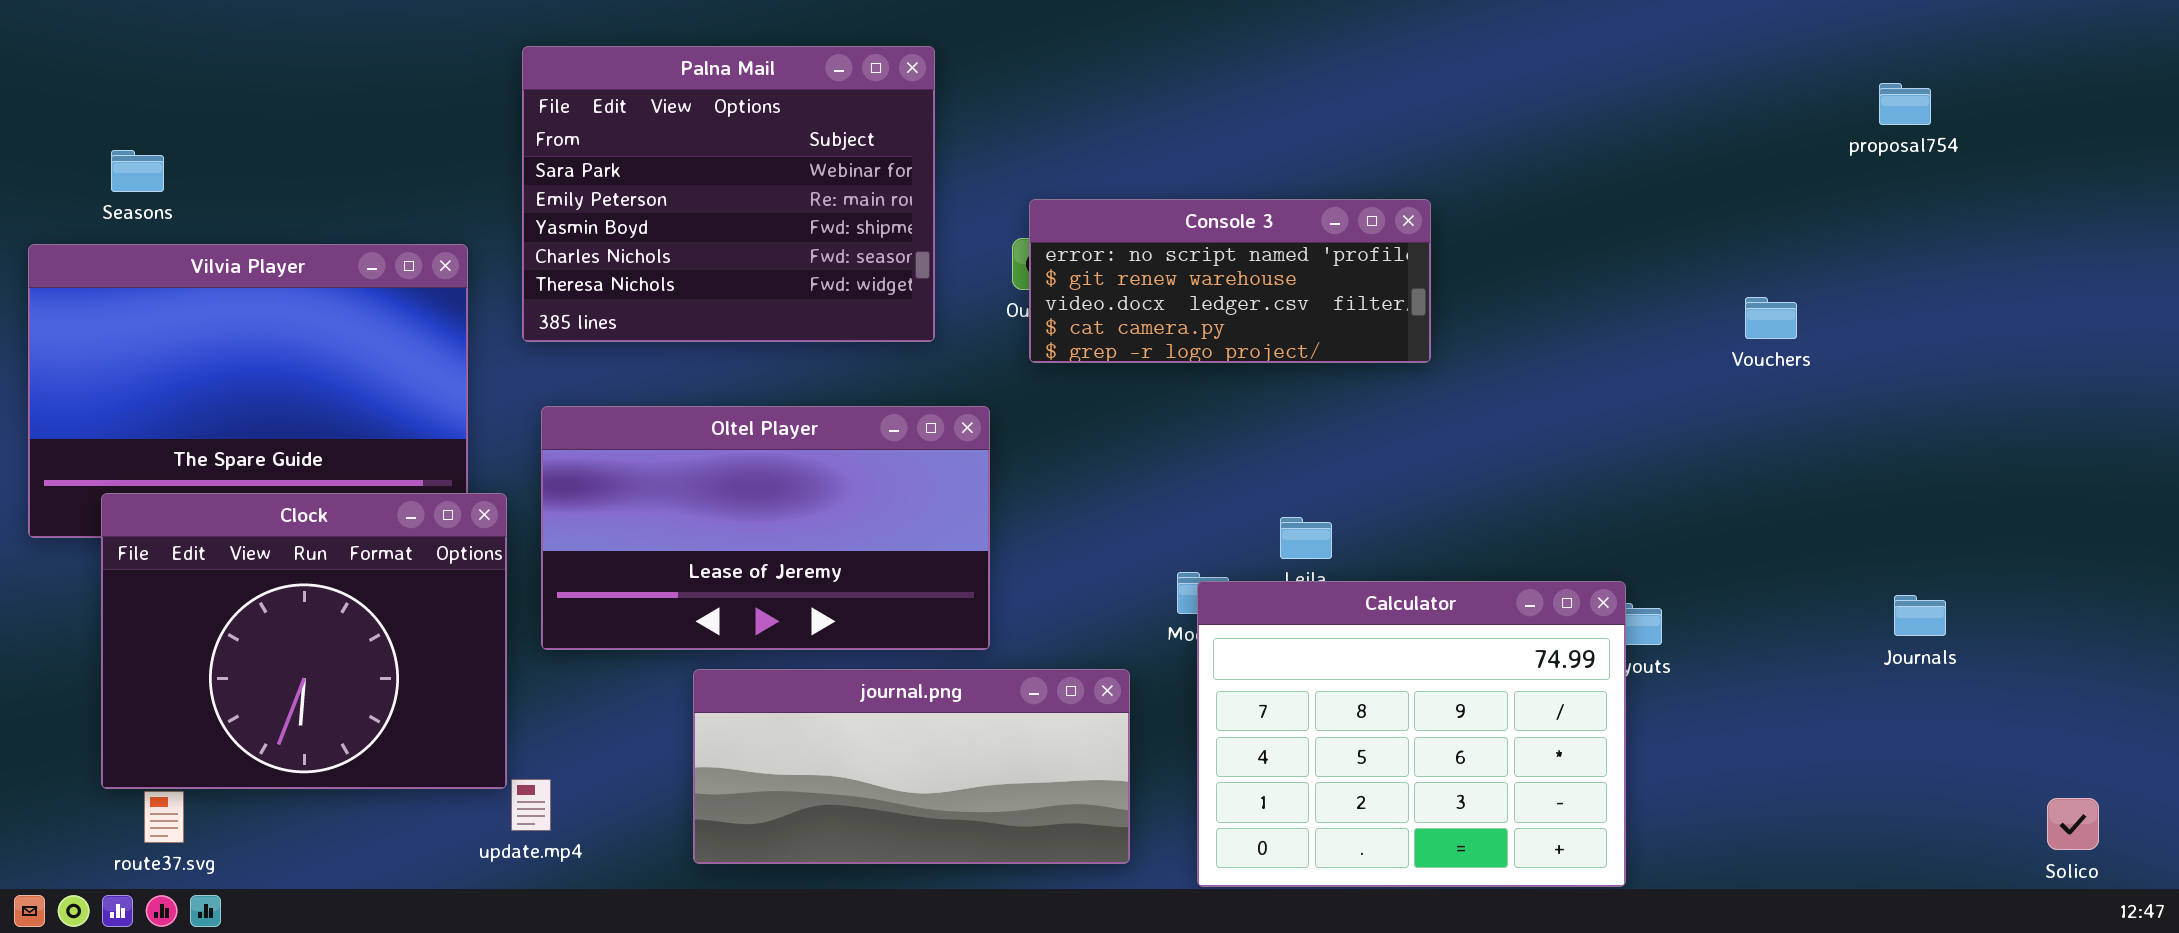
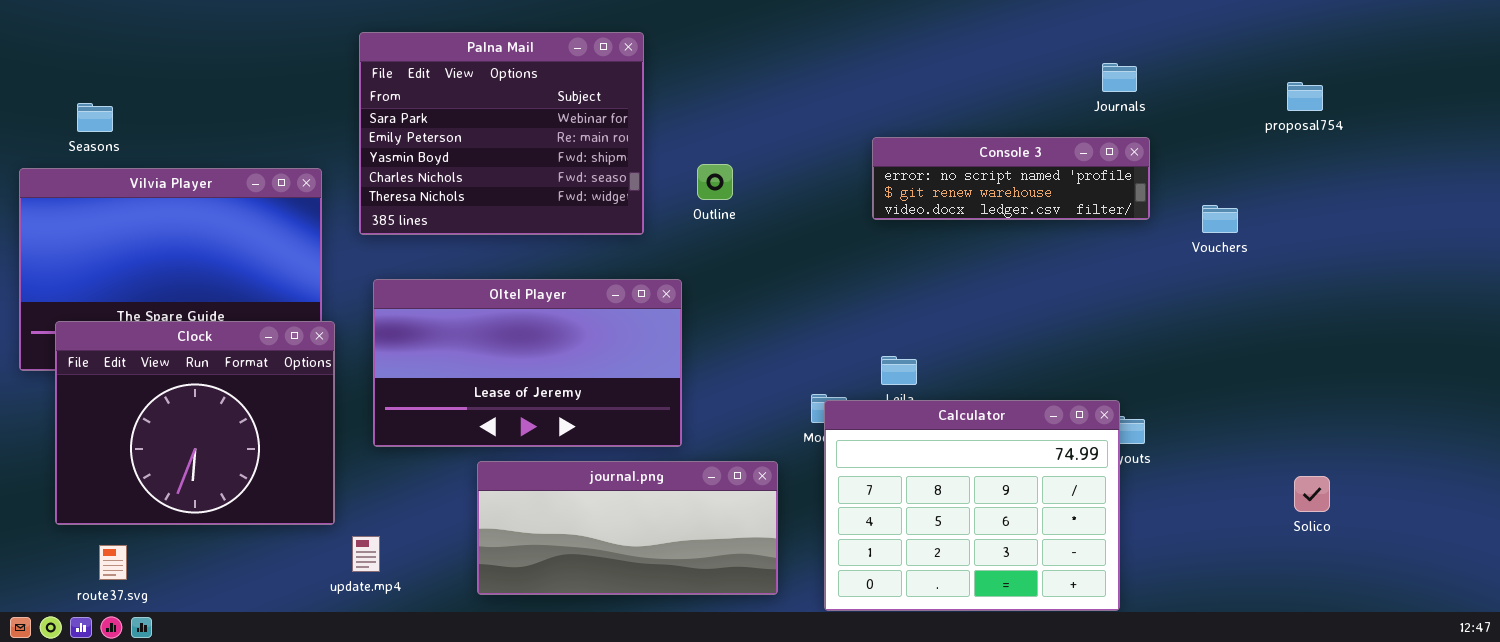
proposal754: [1879,83,1931,125] -> [1287,82,1323,111], moved
Console 3: [1029,199,1431,363] -> [872,137,1150,220], moved, resized
Clock: [101,493,507,789] -> [55,321,335,525], moved
Journals: [1894,595,1946,636] -> [1102,63,1137,92], moved
Solico: [2047,798,2099,850] -> [1294,476,1330,512], moved

